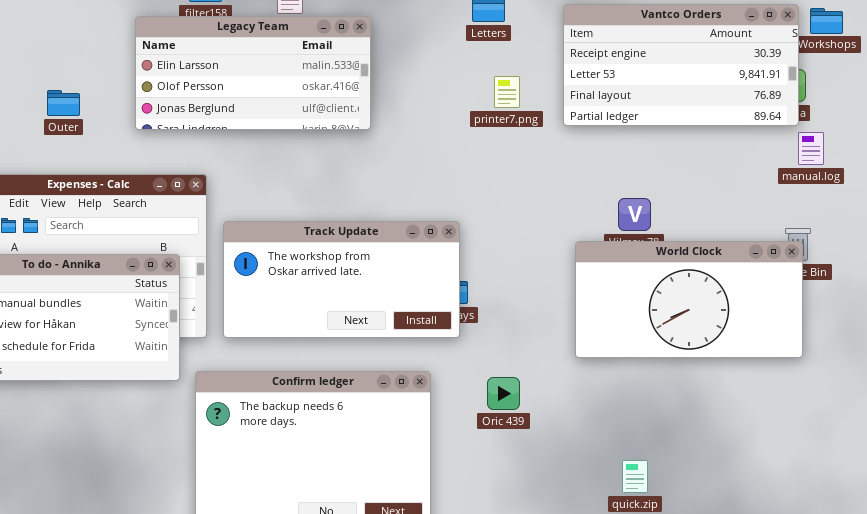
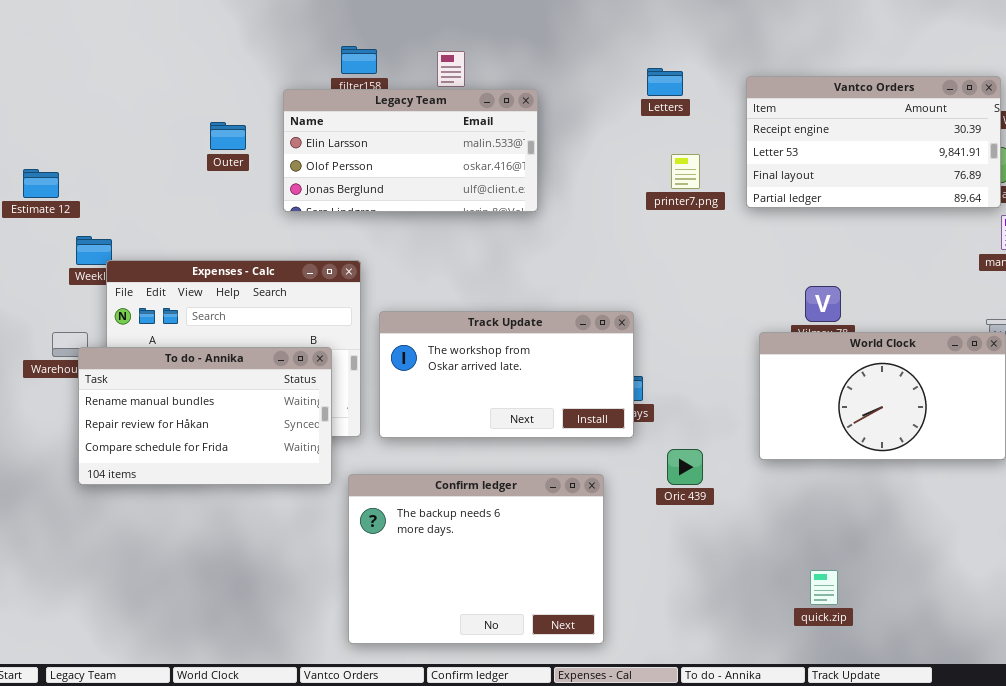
Outer: [47,90,80,116] -> [210,122,246,150], moved
Oric 439: [487,377,520,410] -> [667,449,703,485], moved

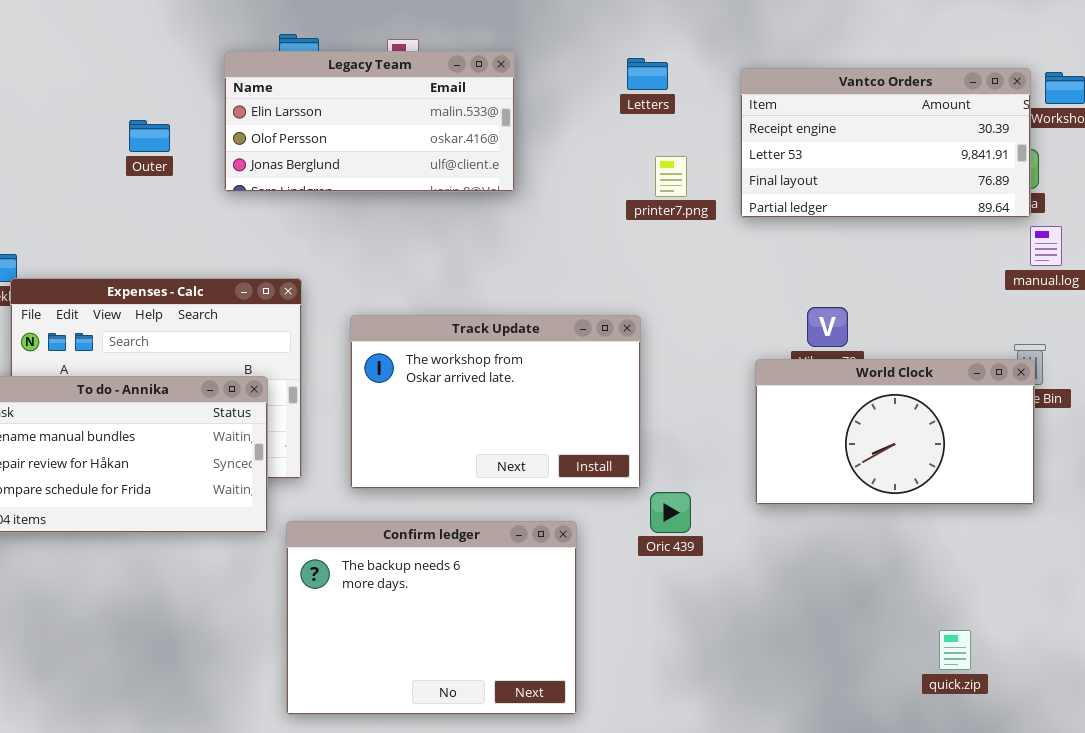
Legacy Team: [283,89,538,212] -> [224,51,515,192], moved
Track Update: [379,311,634,438] -> [350,315,641,489], moved, resized
quick.zip: [810,570,838,605] -> [939,630,971,670], moved

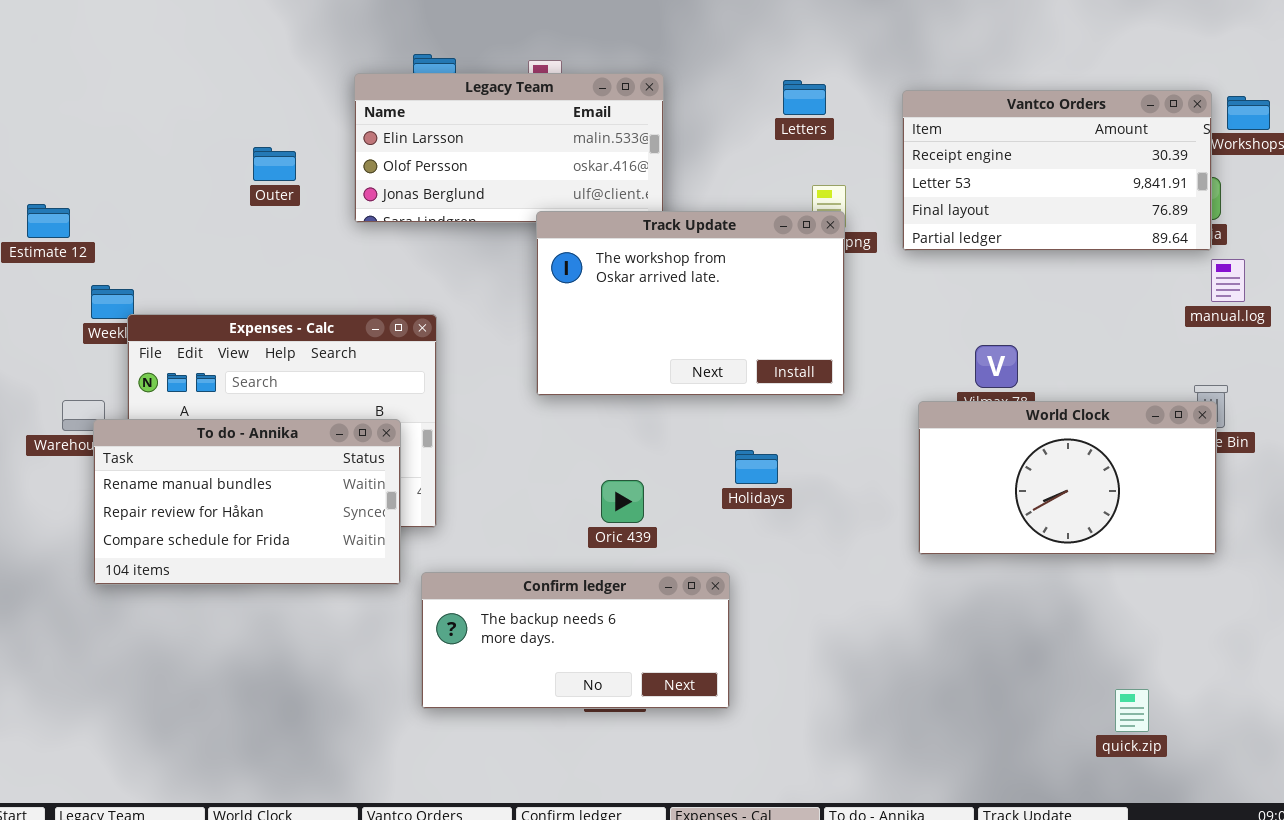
Track Update: [350,315,641,489] -> [536,211,845,396], moved
Oric 439: [650,492,691,533] -> [601,480,644,523], moved
Confirm ledger: [286,521,577,715] -> [421,572,730,709], resized

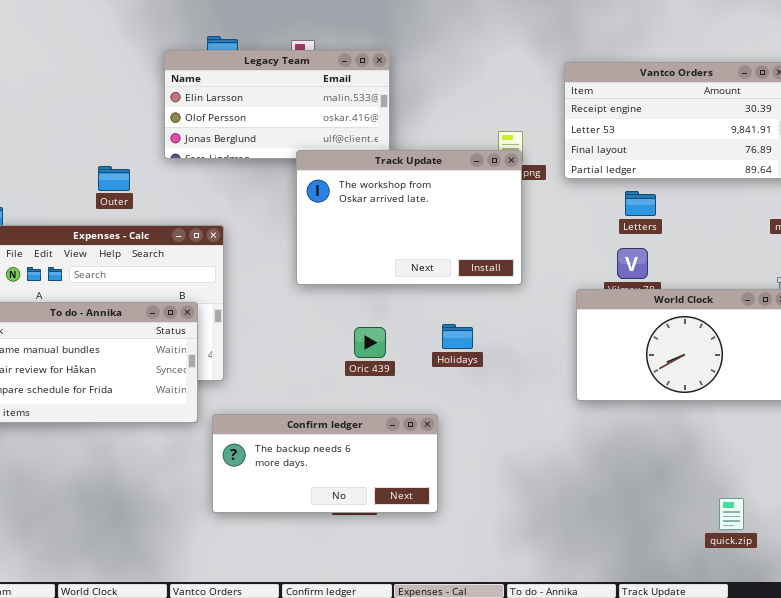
Letters: [783,80,826,115] -> [625,191,656,216], moved
Outer: [253,147,296,181] -> [98,166,130,191], moved
Oric 439: [601,480,644,523] -> [354,327,386,358], moved

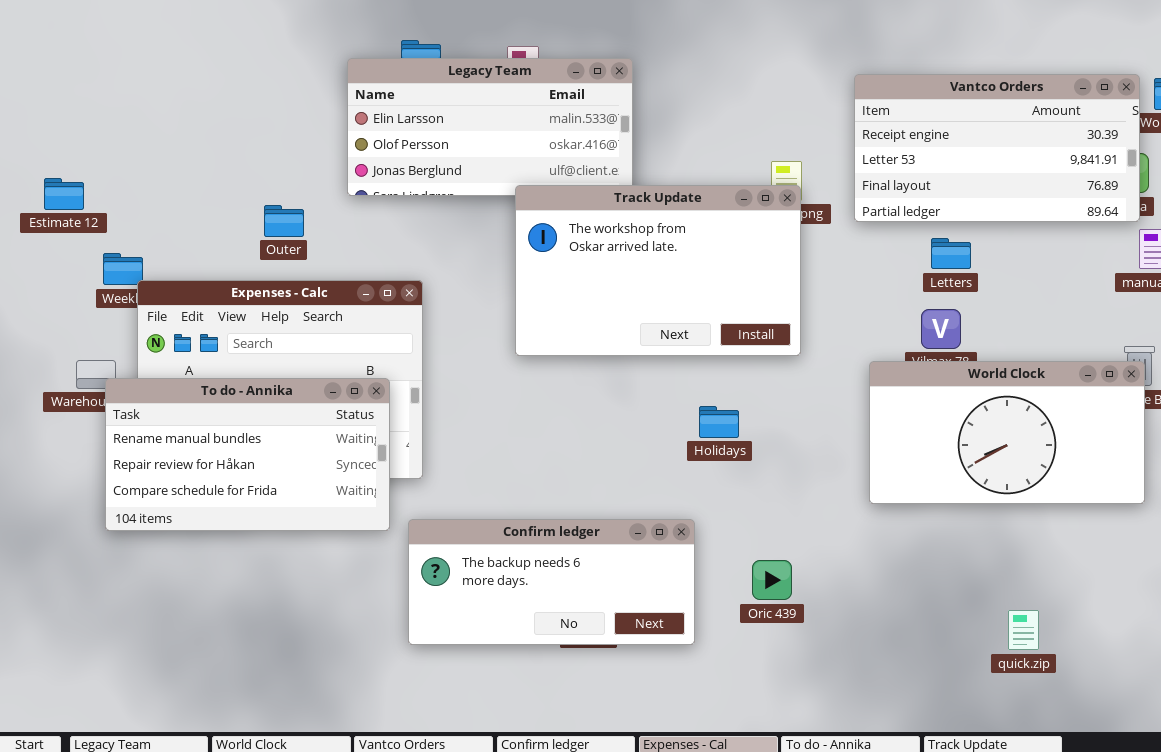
Oric 439: [354,327,386,358] -> [752,560,792,600], moved
quick.zip: [719,498,744,530] -> [1008,610,1039,650], moved

